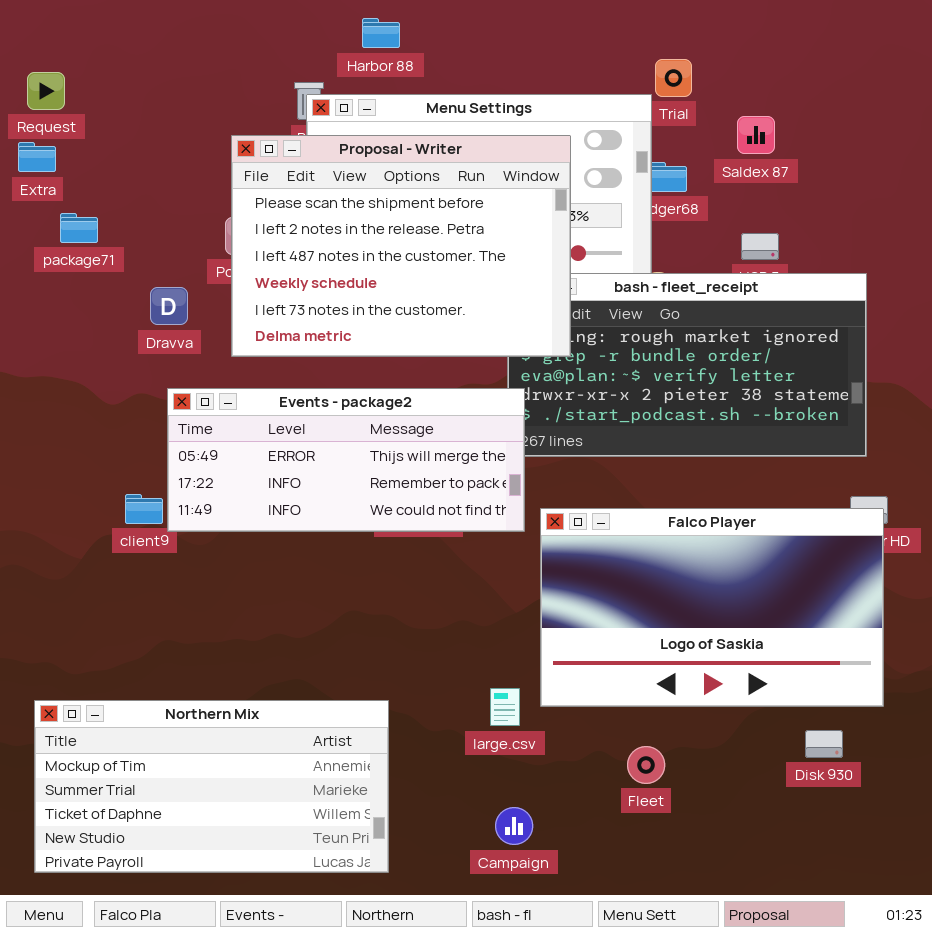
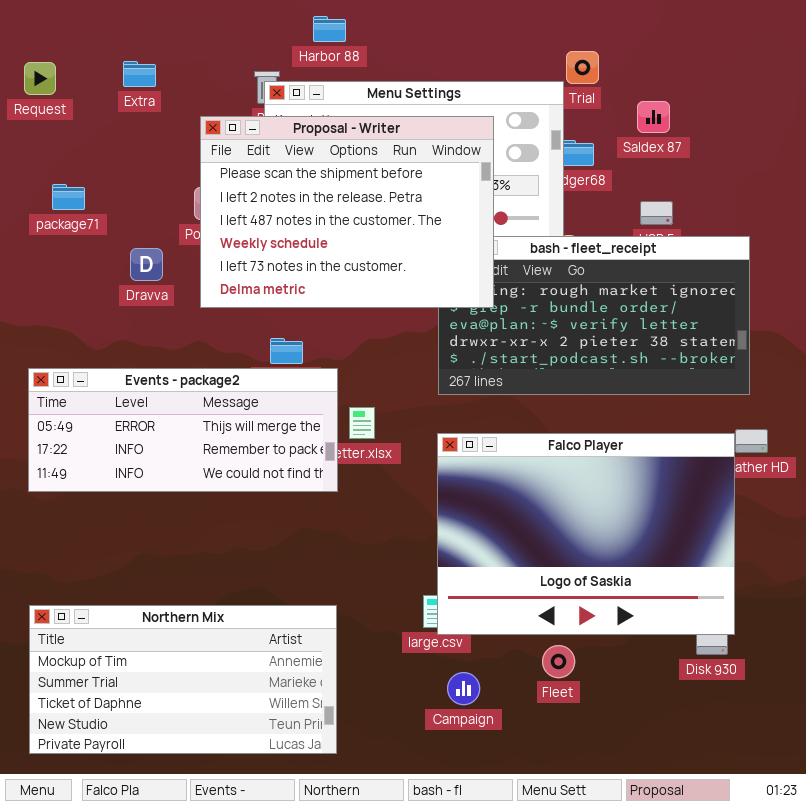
Extra: [18,142,56,172] -> [123,61,156,87], moved
Events - package2: [167,388,525,532] -> [28,368,338,492], moved
Falco Player: [540,508,884,707] -> [437,433,735,635], moved, resized
Campaign: [495,807,533,845] -> [447,672,480,705], moved

